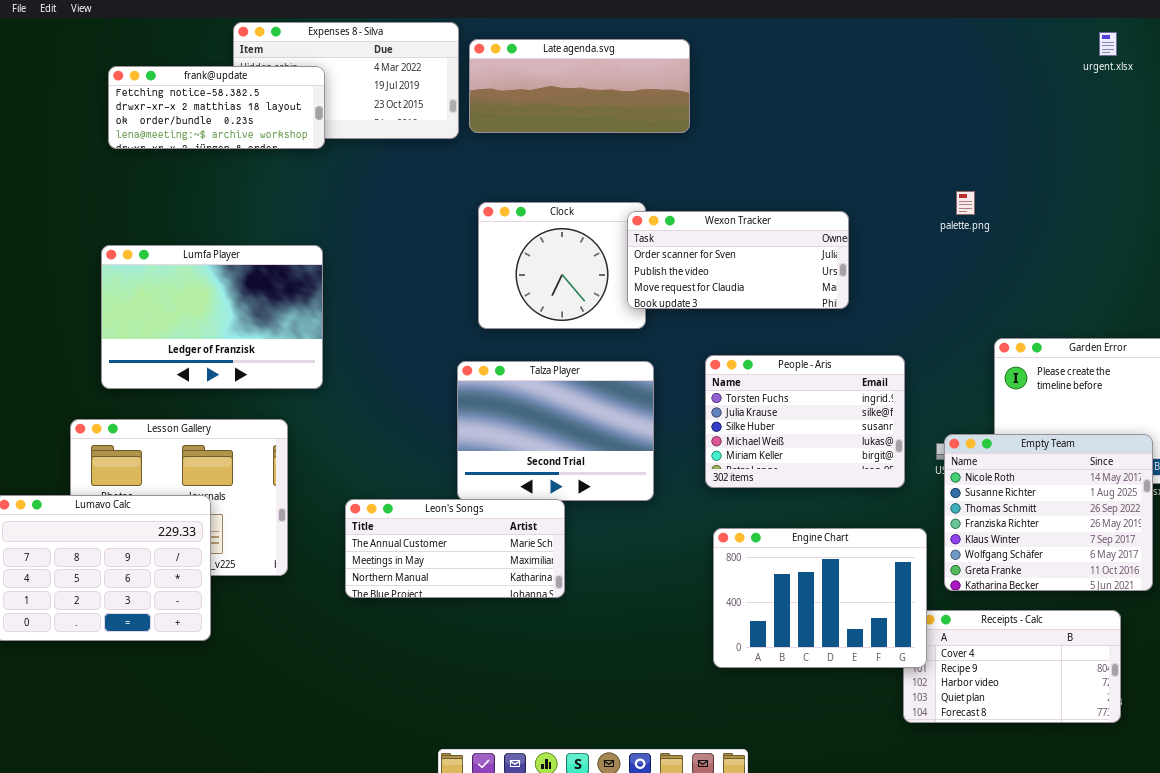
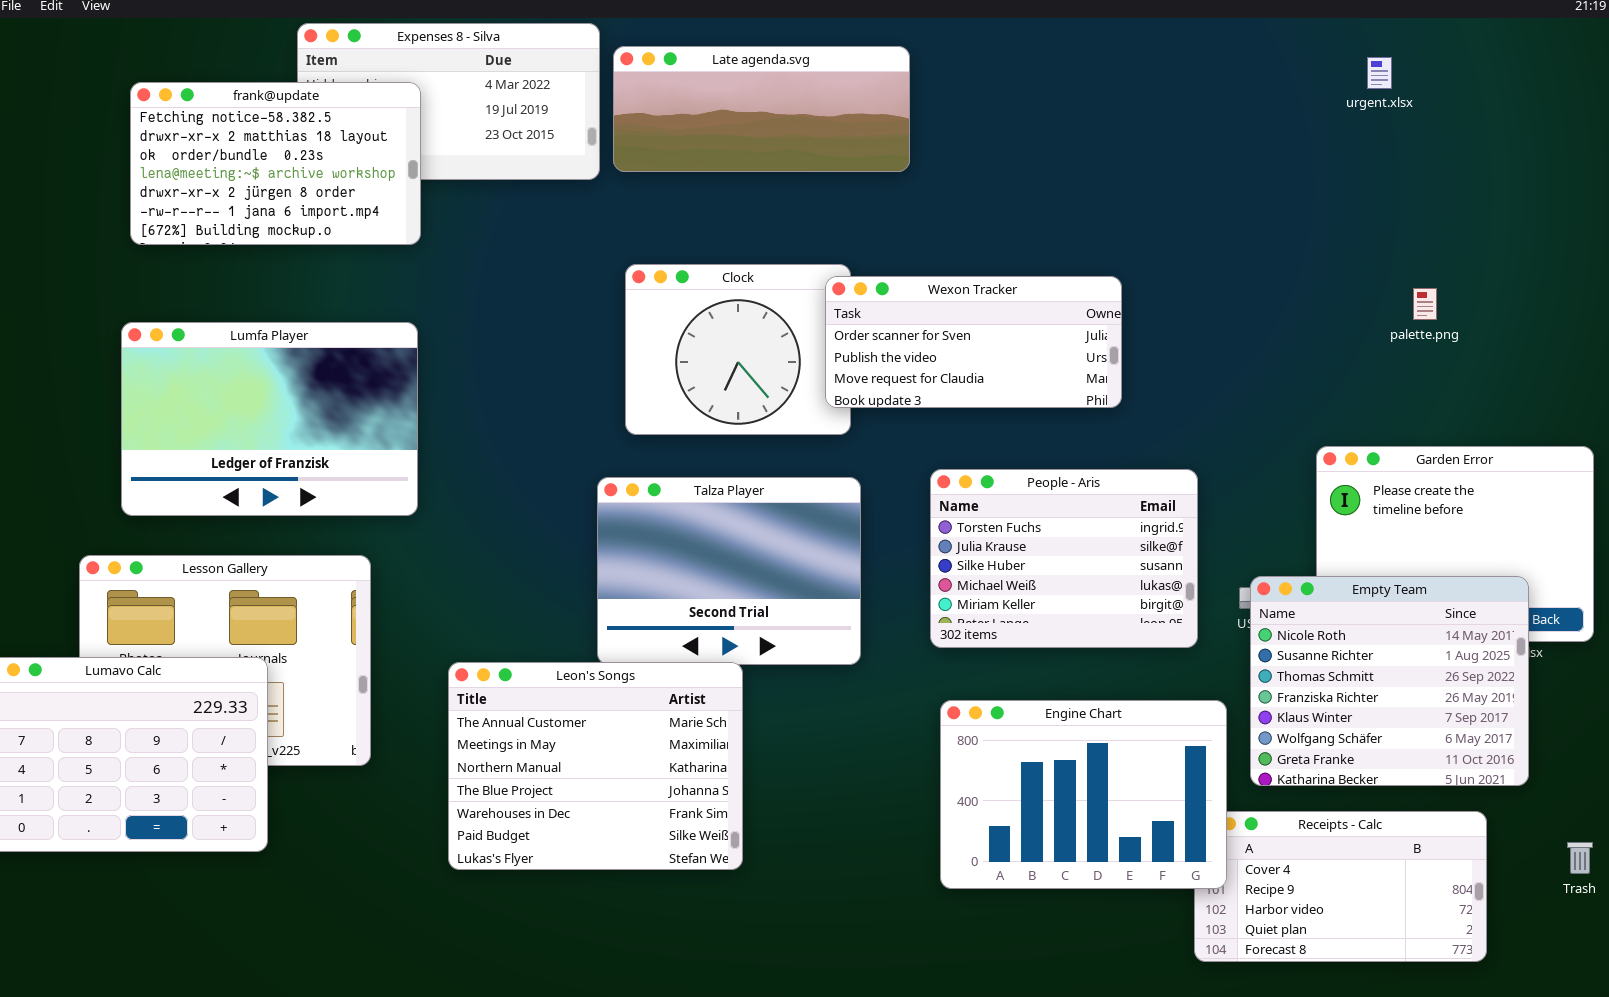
urgent.xlsx: [1099,32,1117,56] -> [1367,57,1392,89], moved
frank@update: [108,66,325,149] -> [130,82,421,245], resized
palette.png: [956,191,975,215] -> [1413,288,1437,320], moved
Leon's Songs: [345,499,565,598] -> [448,662,743,870], resized

